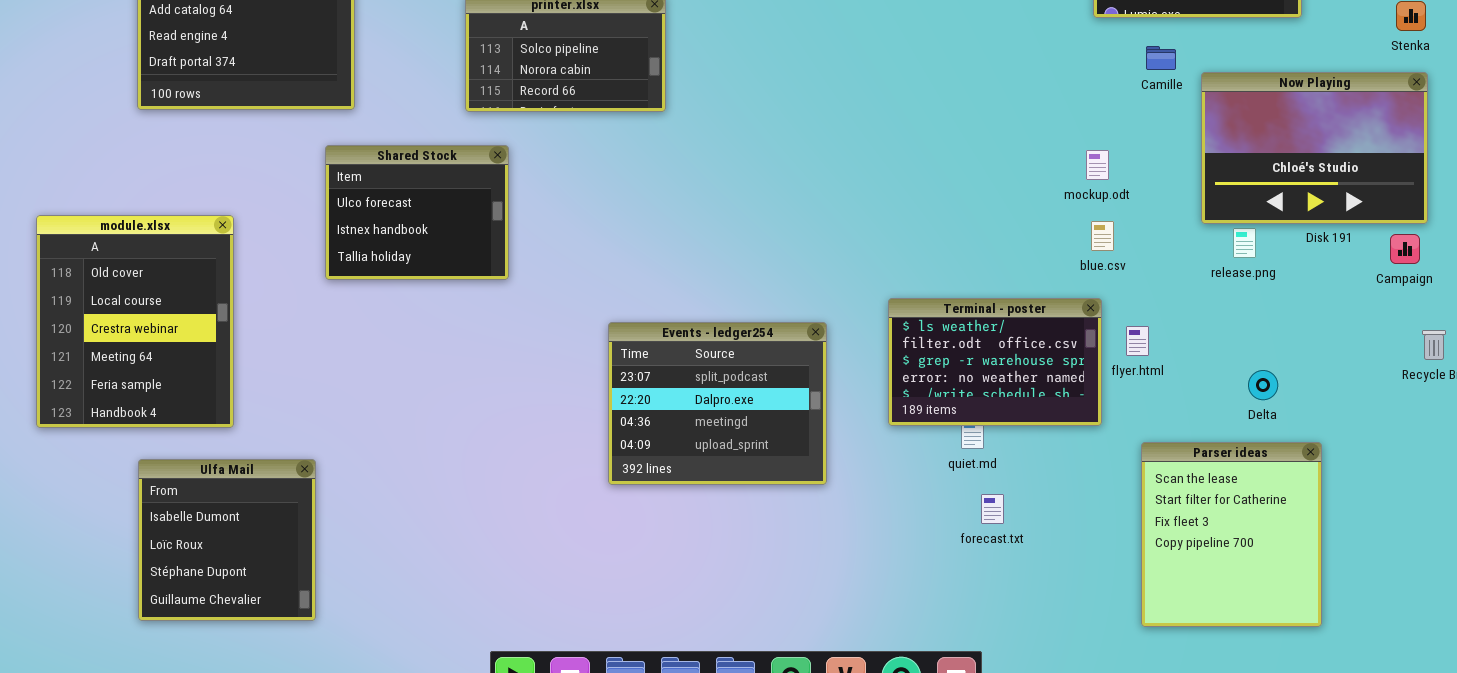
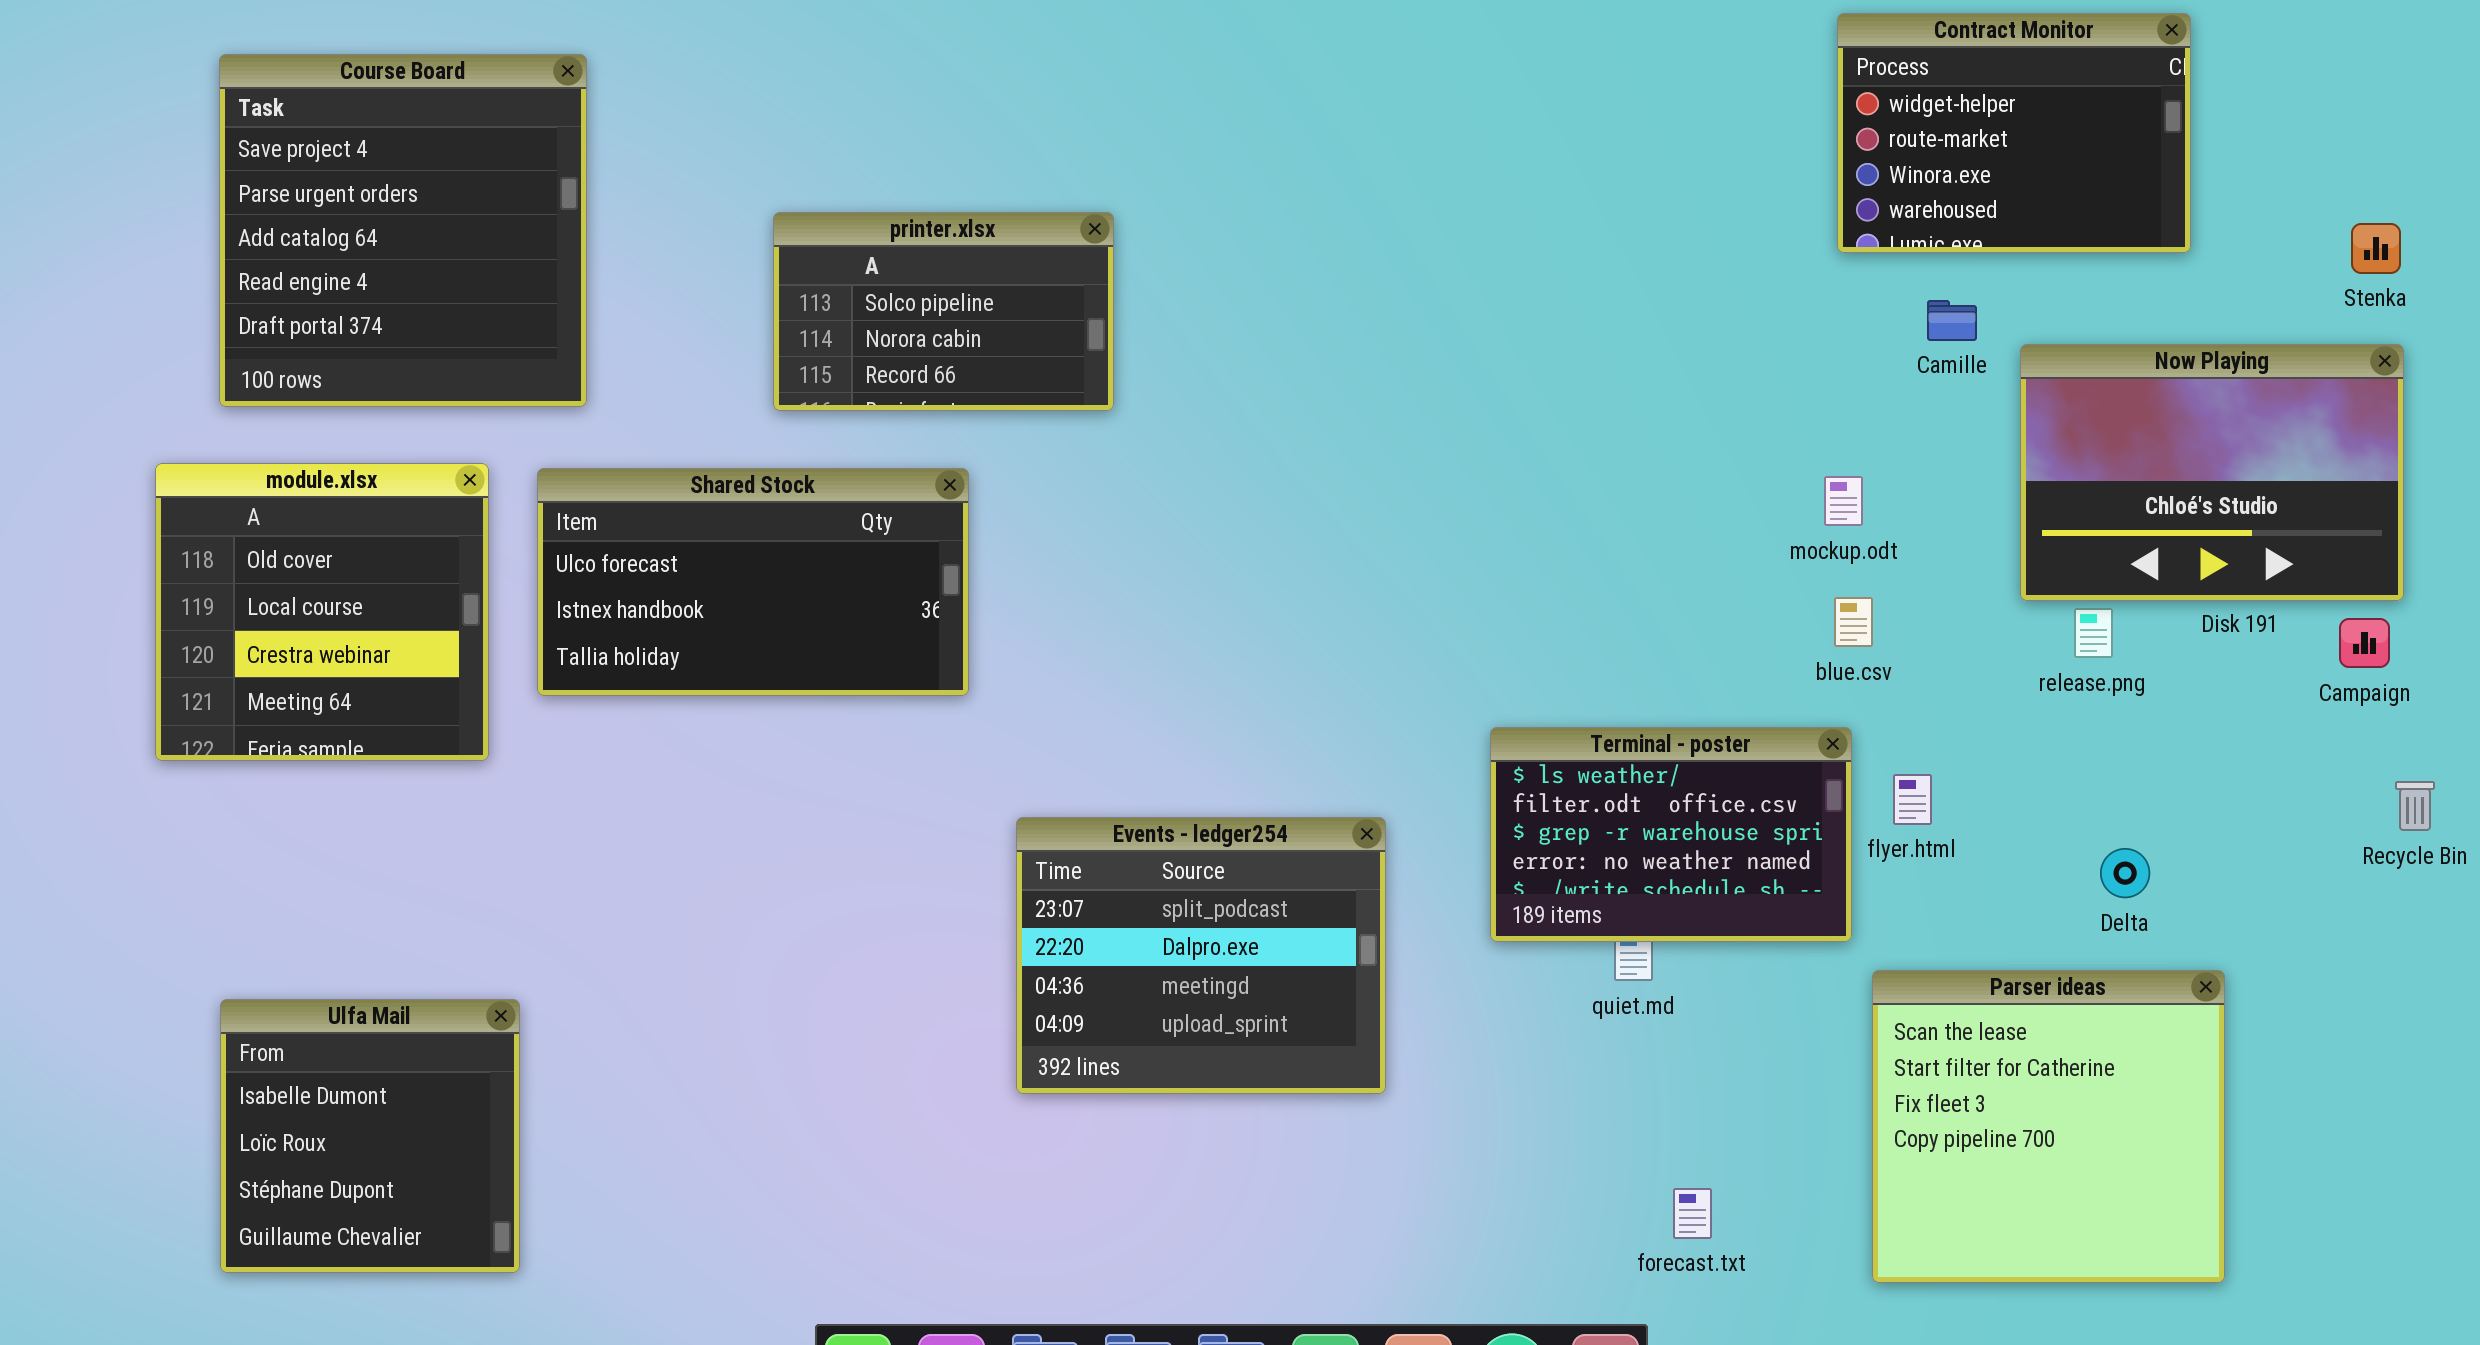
Shared Stock: [325,145,509,280] -> [537,468,969,696], resized
module.xlsx: [36,215,234,428] -> [155,463,489,761], moved, resized
Events - ledger254: [608,322,827,485] -> [1016,817,1386,1094], moved
Parser ideas: [1141,442,1322,627] -> [1872,970,2225,1283], resized
forecast.txt: [981,494,1004,524] -> [1673,1188,1712,1239], moved

